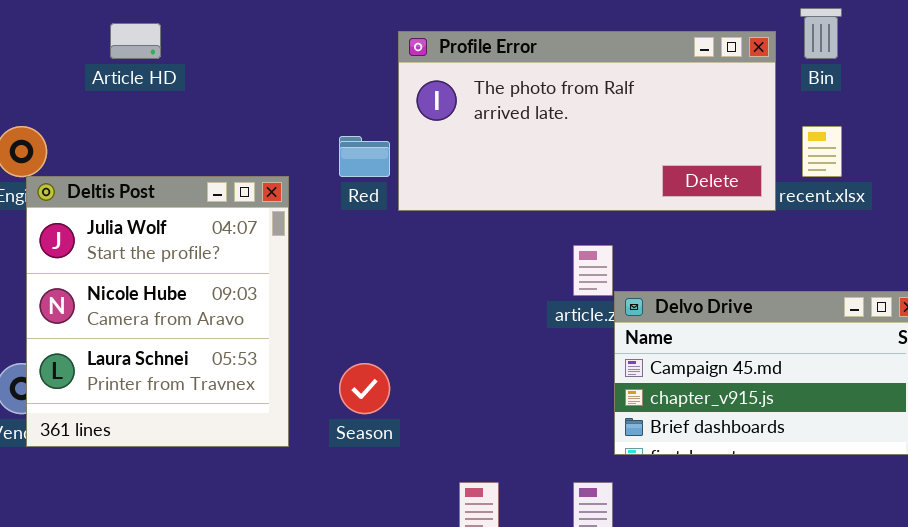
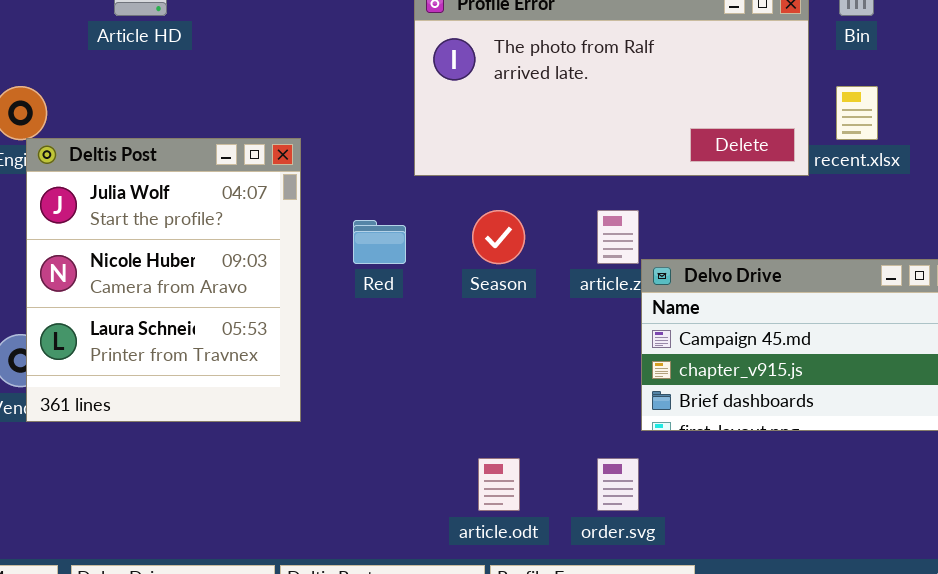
Red: [339,136,390,177] -> [353,220,406,264], moved
Season: [339,363,390,414] -> [472,210,525,264], moved

